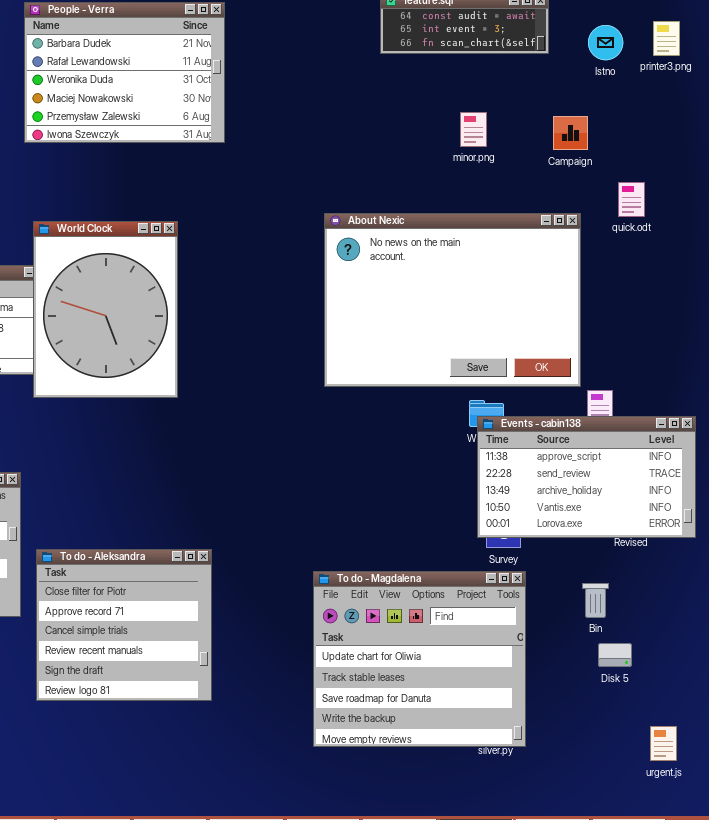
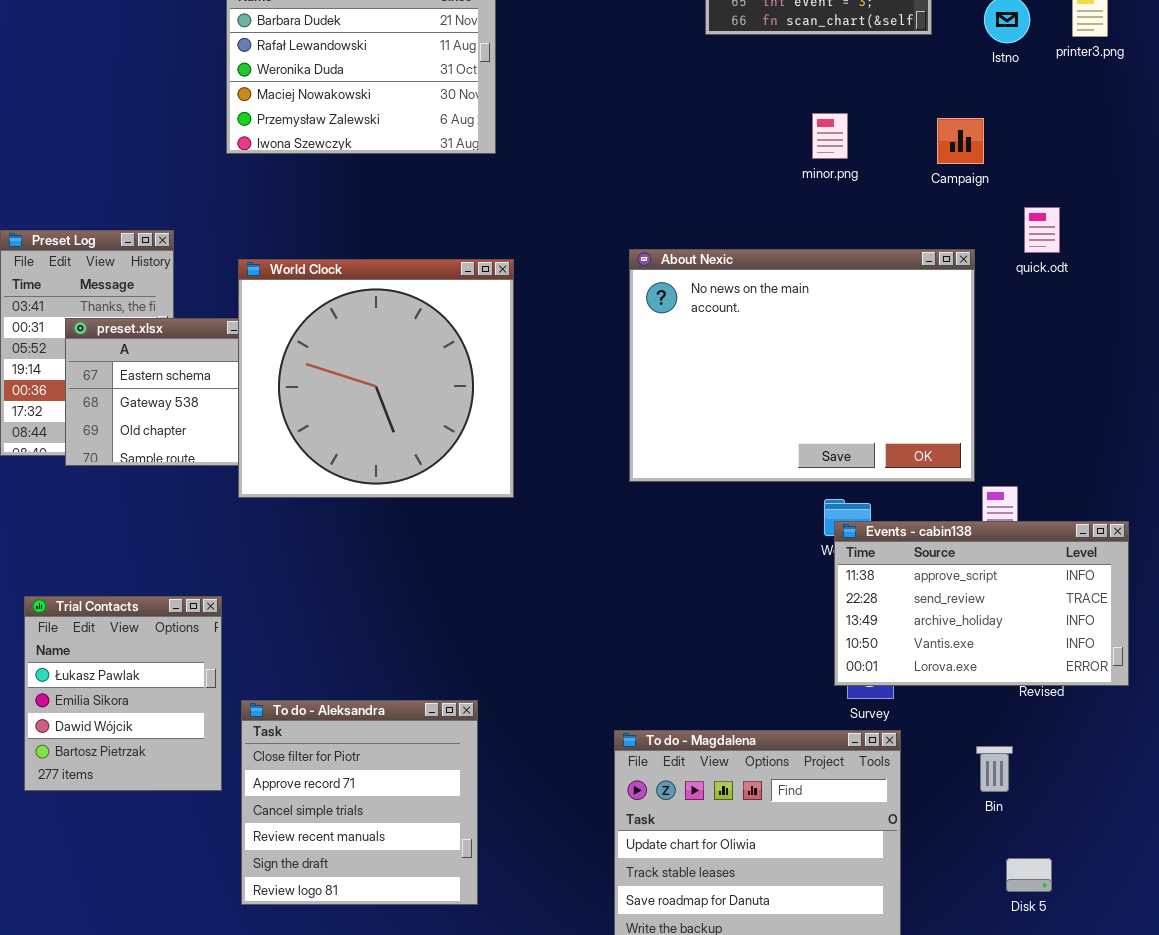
World Clock: [33,221,178,398] -> [238,259,514,498], resized
Disk 5: [598,643,632,667] -> [1006,858,1052,892], moved

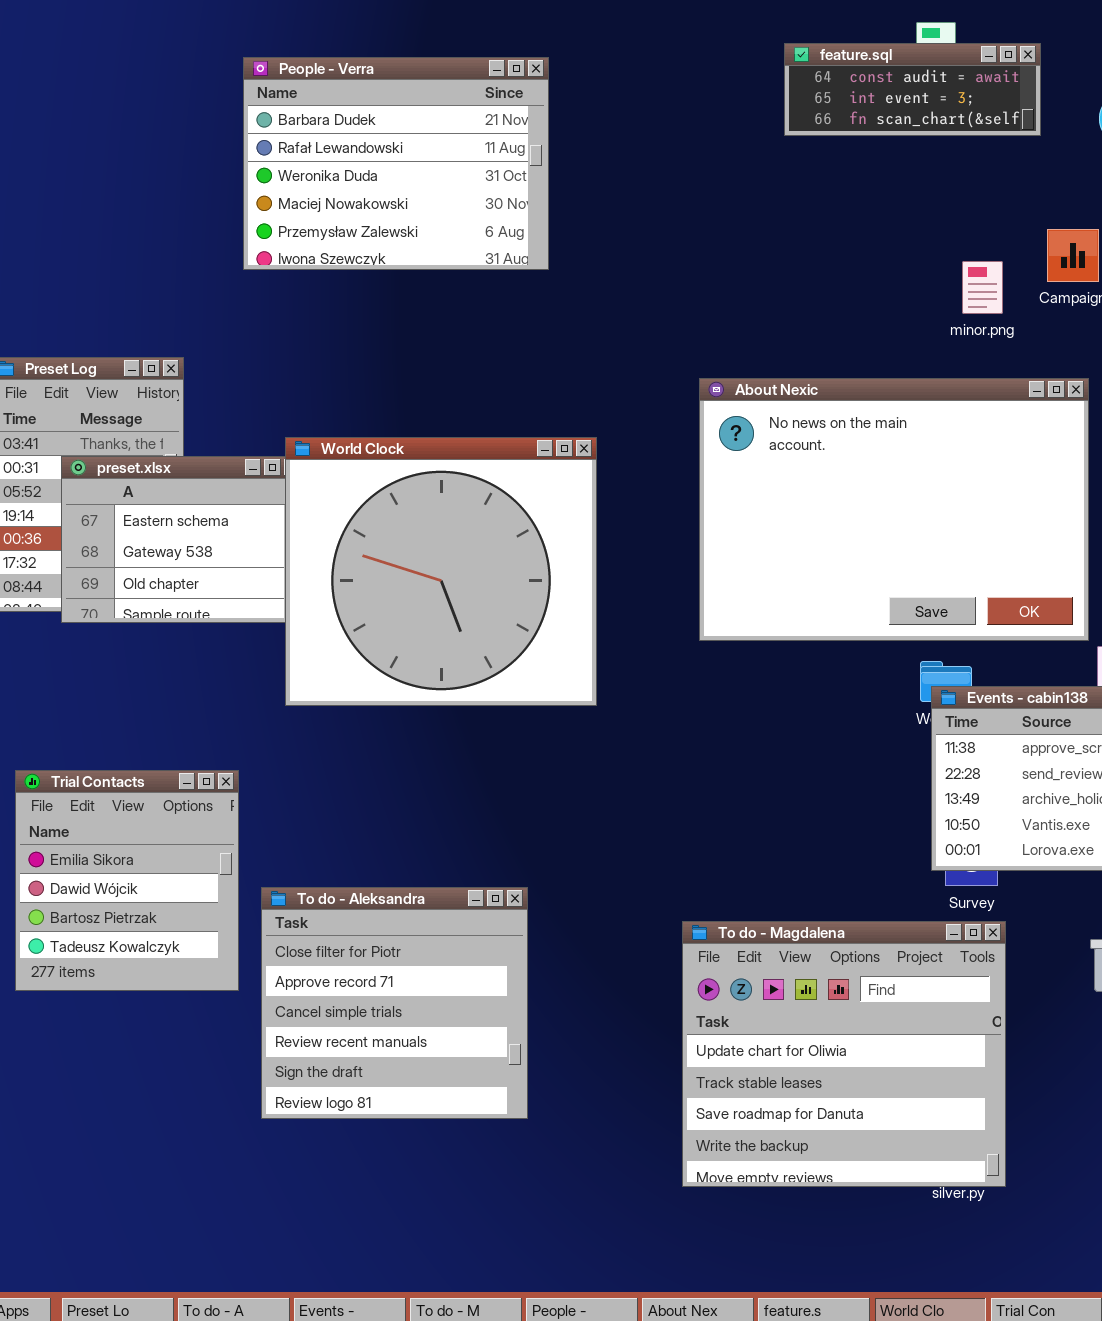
minor.png: [812,113,848,159] -> [962,261,1003,314], moved
World Clock: [238,259,514,498] -> [285,437,597,706], moved
Trial Contacts: [24,596,222,791] -> [15,770,239,991], scrolled down 1 row

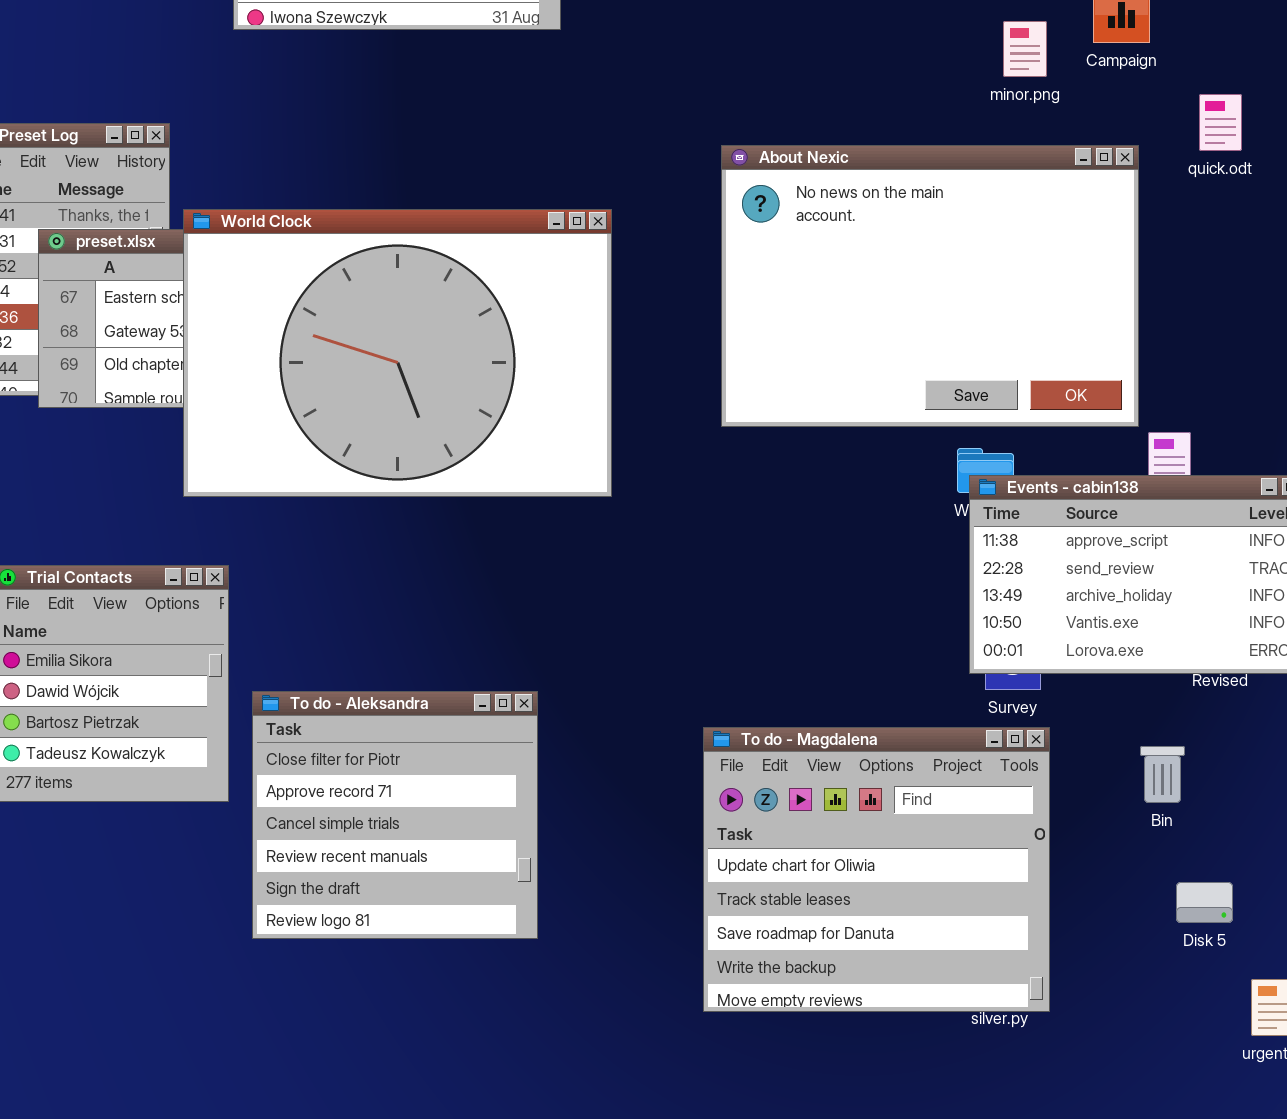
World Clock: [285,437,597,706] -> [183,209,612,497], resized

